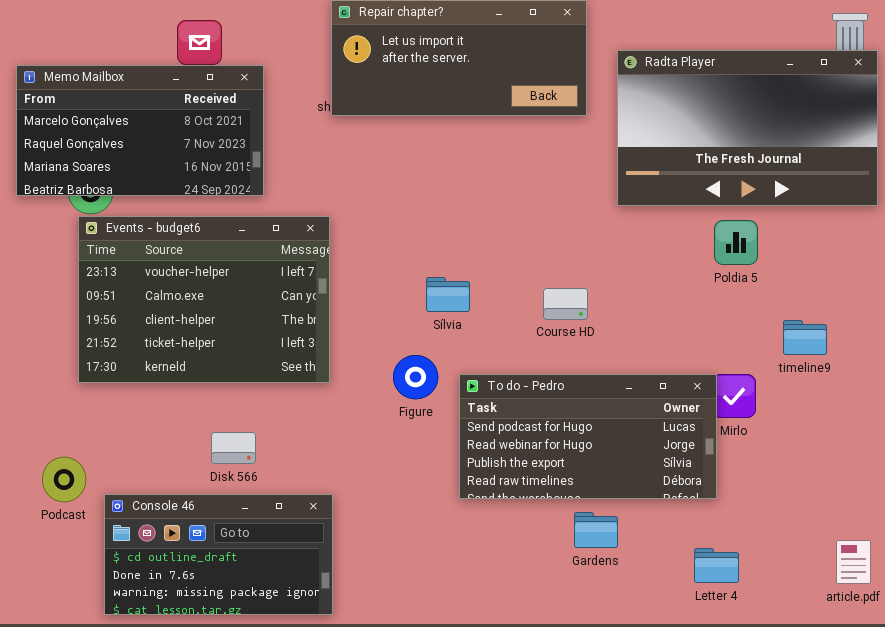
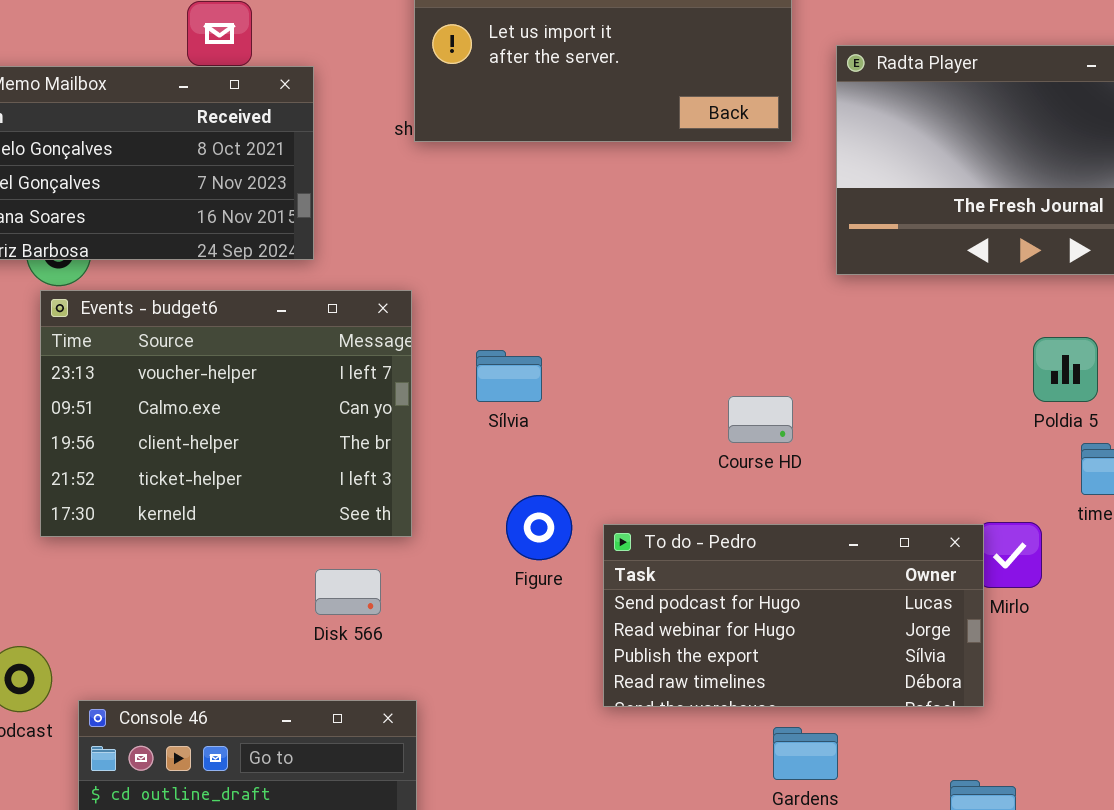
Poldia 5: [714,220,758,265] -> [1033,337,1098,402], moved
Sílvia: [426,277,470,312] -> [476,350,542,402], moved
Disk 566: [211,432,256,464] -> [315,569,381,615], moved

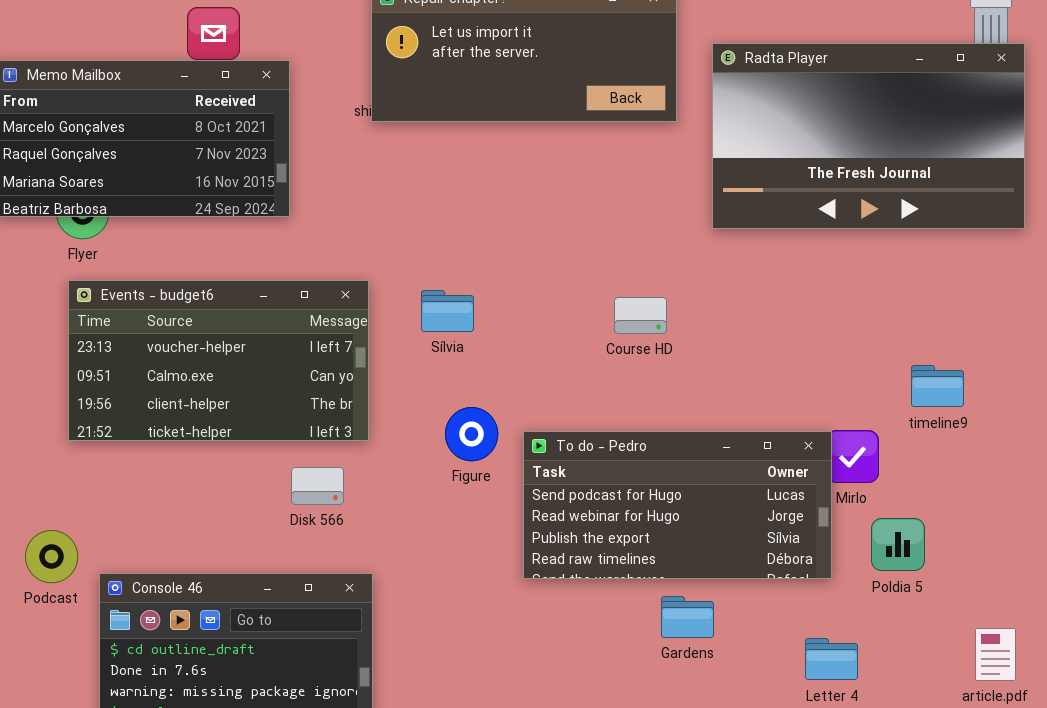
Events - budget6: [40,290,412,537] -> [68,280,369,441], resized
Poldia 5: [1033,337,1098,402] -> [871,518,925,571], moved
Course HD: [728,396,793,443] -> [614,297,667,334], moved

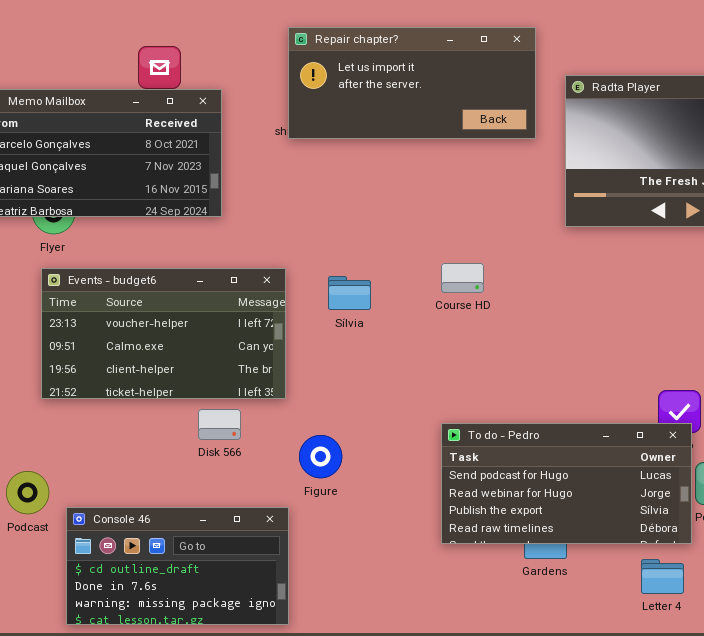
Course HD: [614,297,667,334] -> [441,263,484,293], moved
Figure: [445,407,498,461] -> [299,435,342,478], moved
To do - Pedro: [523,431,832,579] -> [441,423,692,544], moved
Disk 566: [291,467,344,505] -> [198,409,241,440], moved

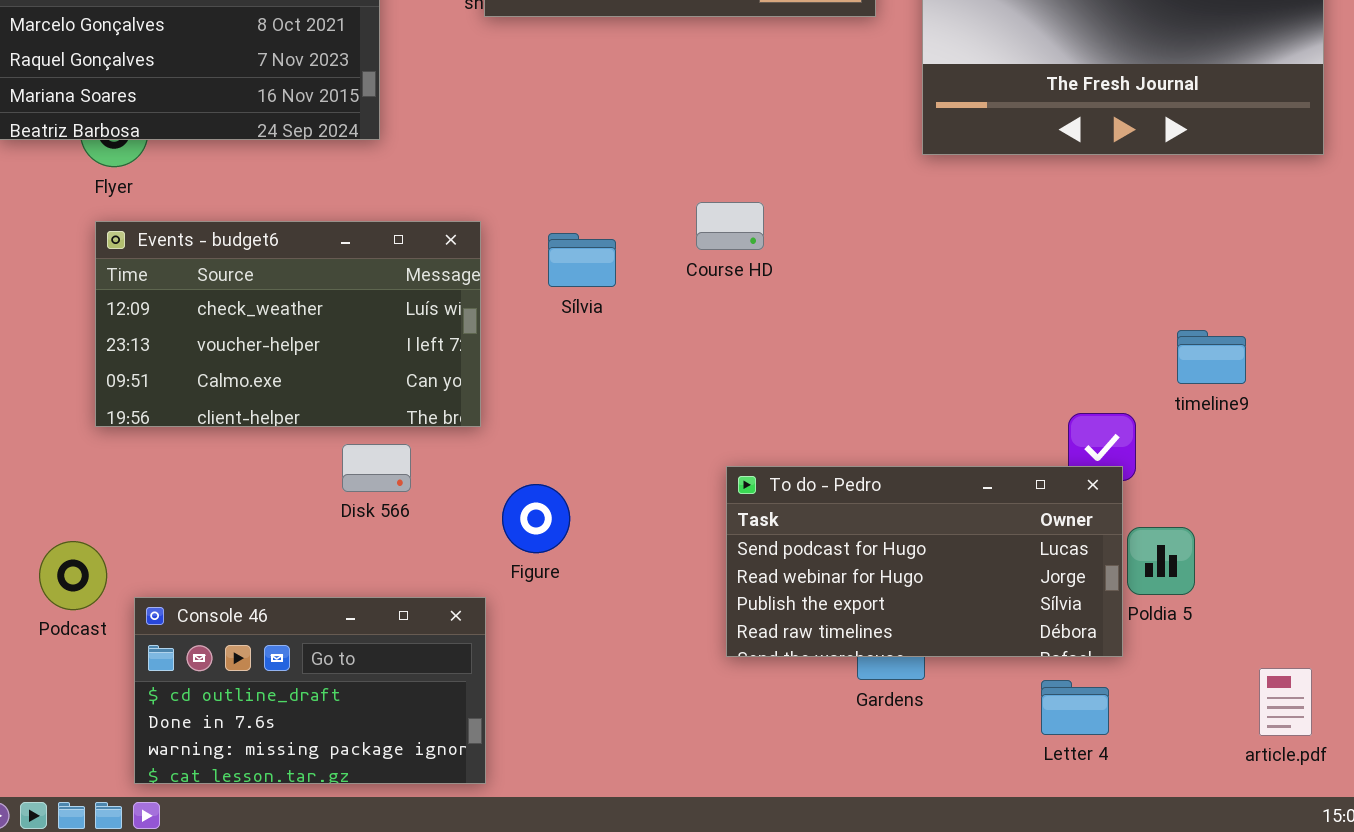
Course HD: [441,263,484,293] -> [696,202,764,250], moved
Events - budget6: [41,268,286,399] -> [95,221,481,427], scrolled up 1 row

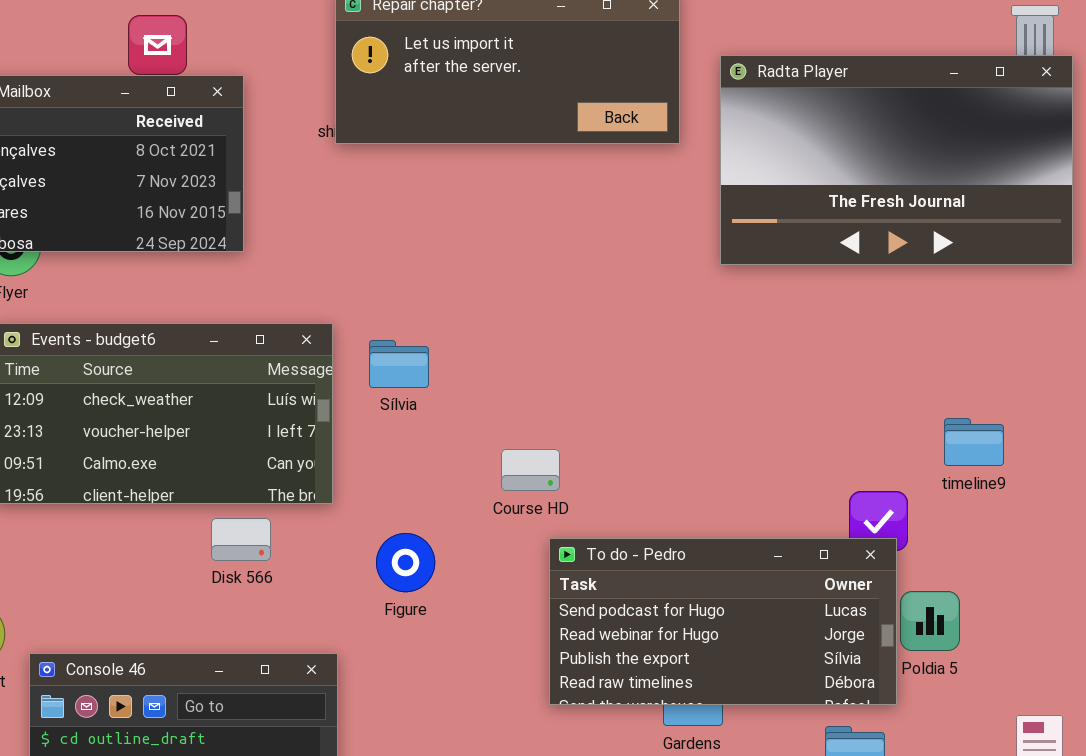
Course HD: [696,202,764,250] -> [501,449,560,491], moved
Sílvia: [548,233,616,287] -> [369,340,429,388], moved
Figure: [502,484,570,553] -> [376,533,435,592], moved

